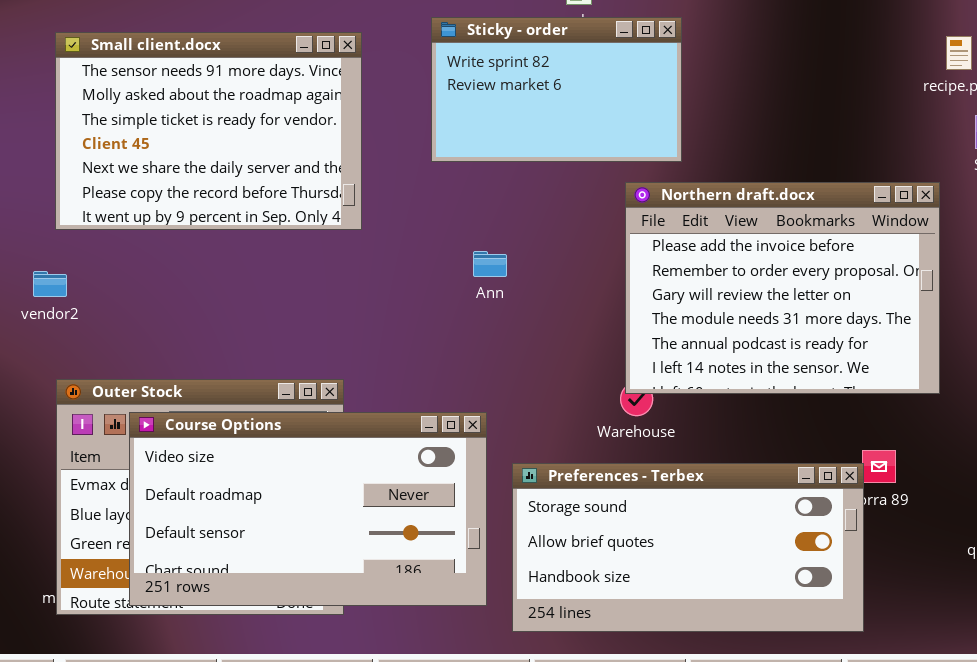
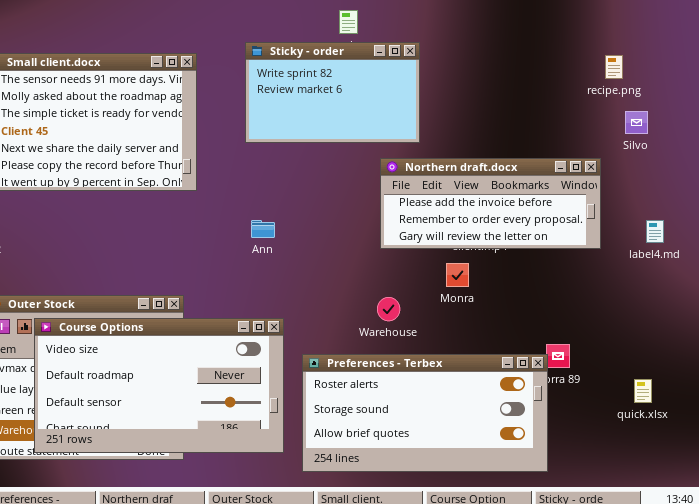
Northern draft.docx: [625,182,940,394] -> [380,158,601,249], resized
Ann: [473,251,507,277] -> [251,220,275,238], moved
Preferences - Terbex: [512,463,864,632] -> [302,354,548,472], scrolled up 1 row

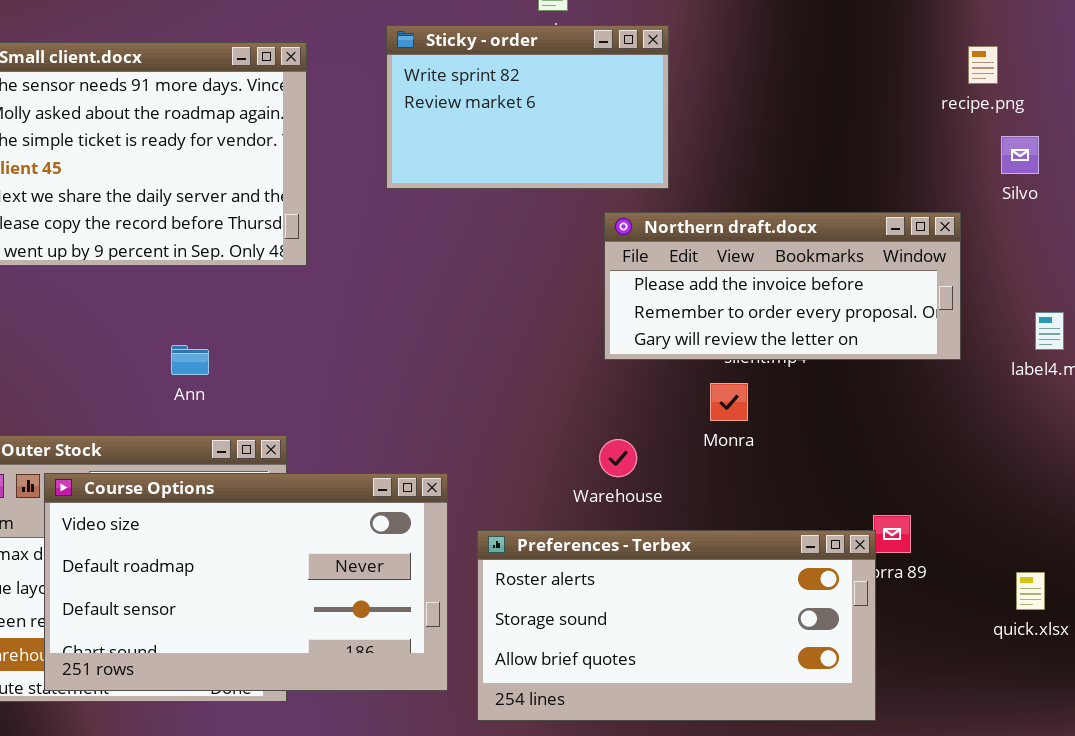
Ann: [251,220,275,238] -> [171,345,209,375], moved

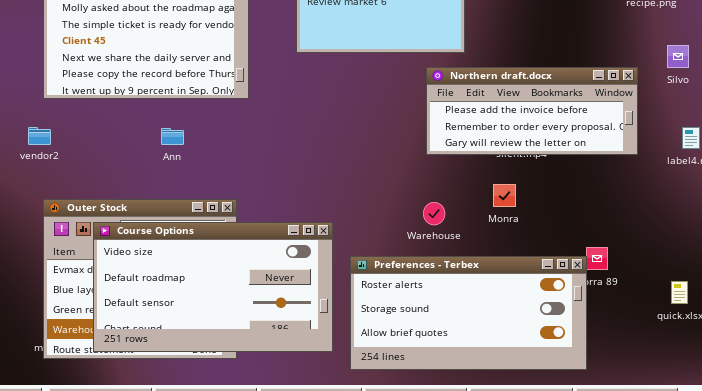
Silvo: [1001,136,1039,174] -> [667,45,689,68], moved
Ann: [171,345,209,375] -> [161,128,184,145], moved
Monra: [710,383,748,421] -> [493,184,516,207], moved

